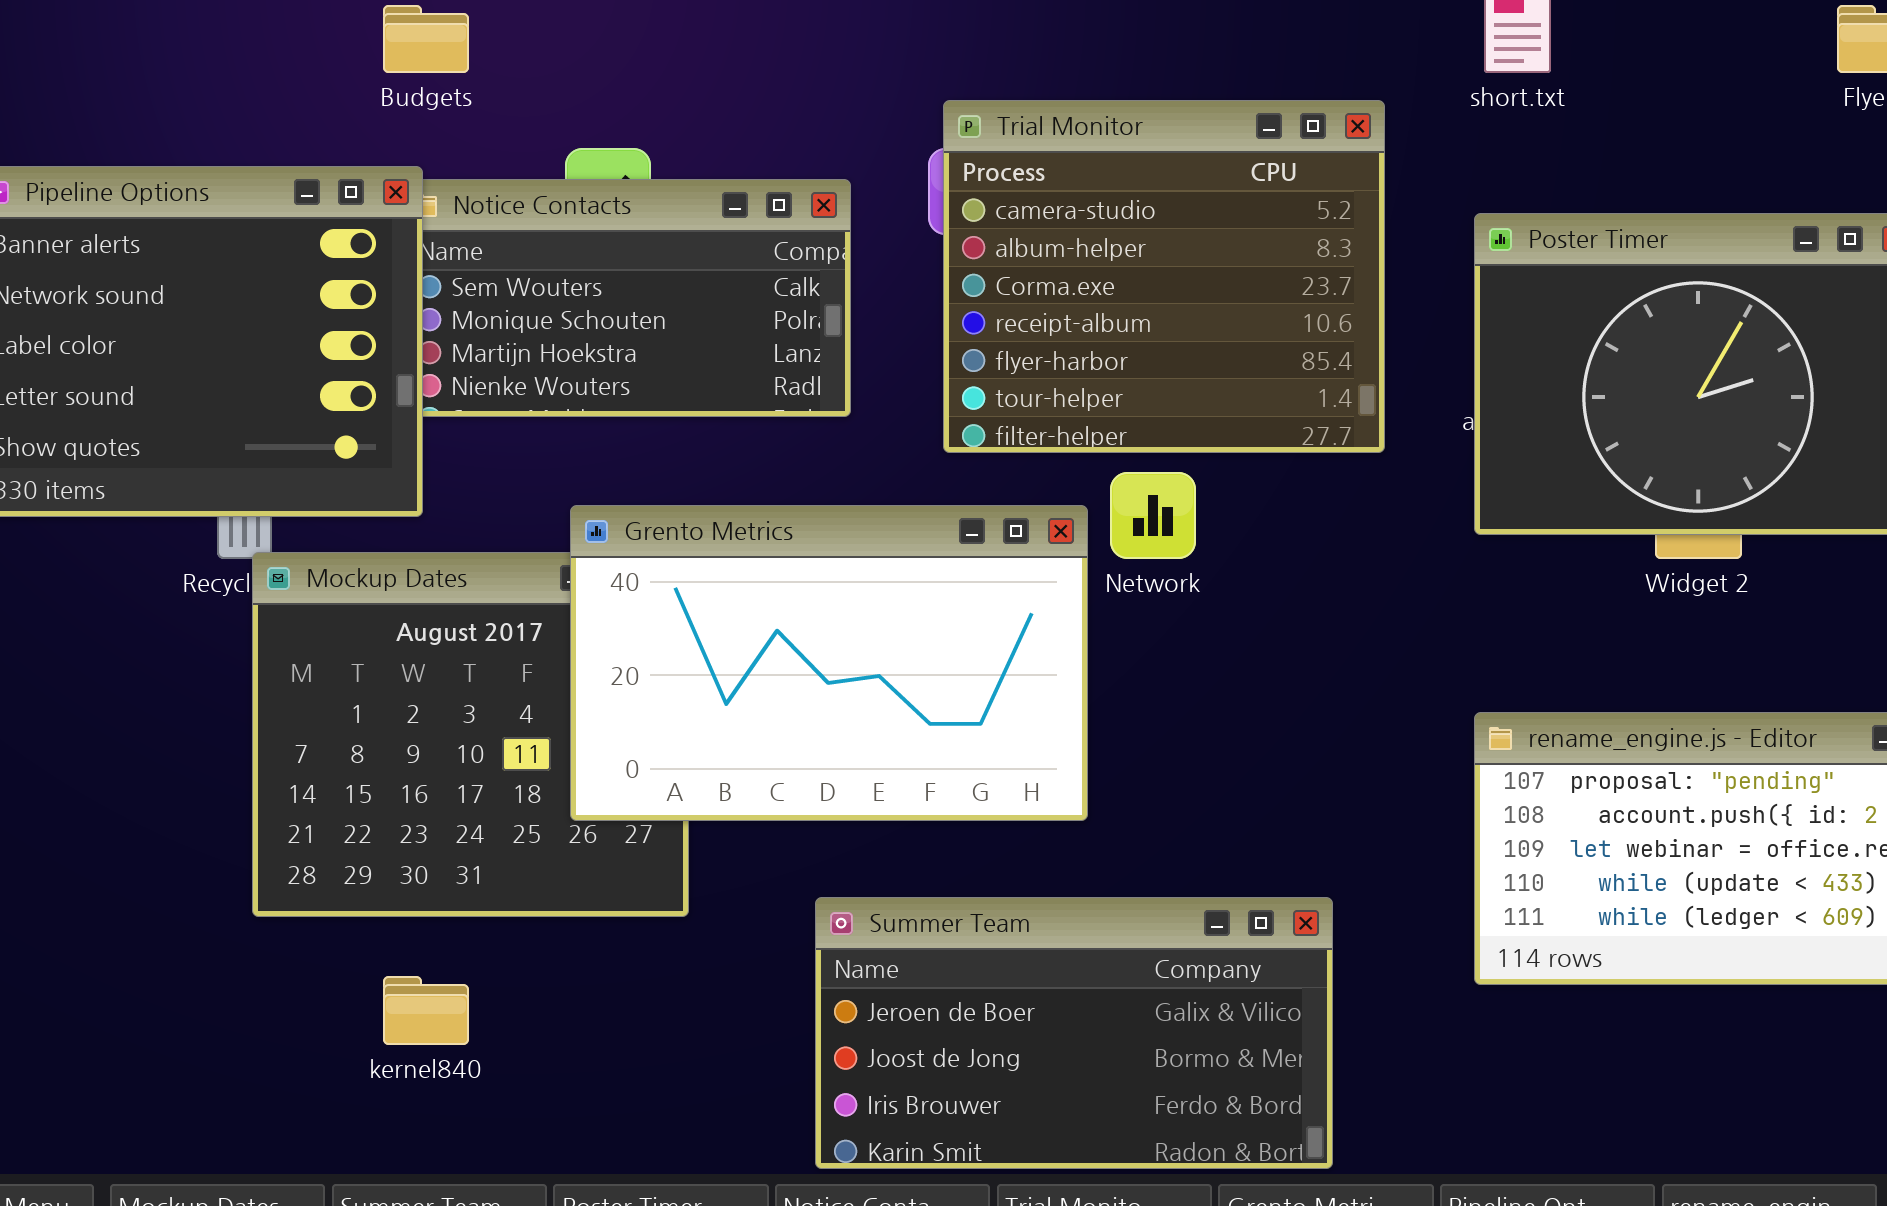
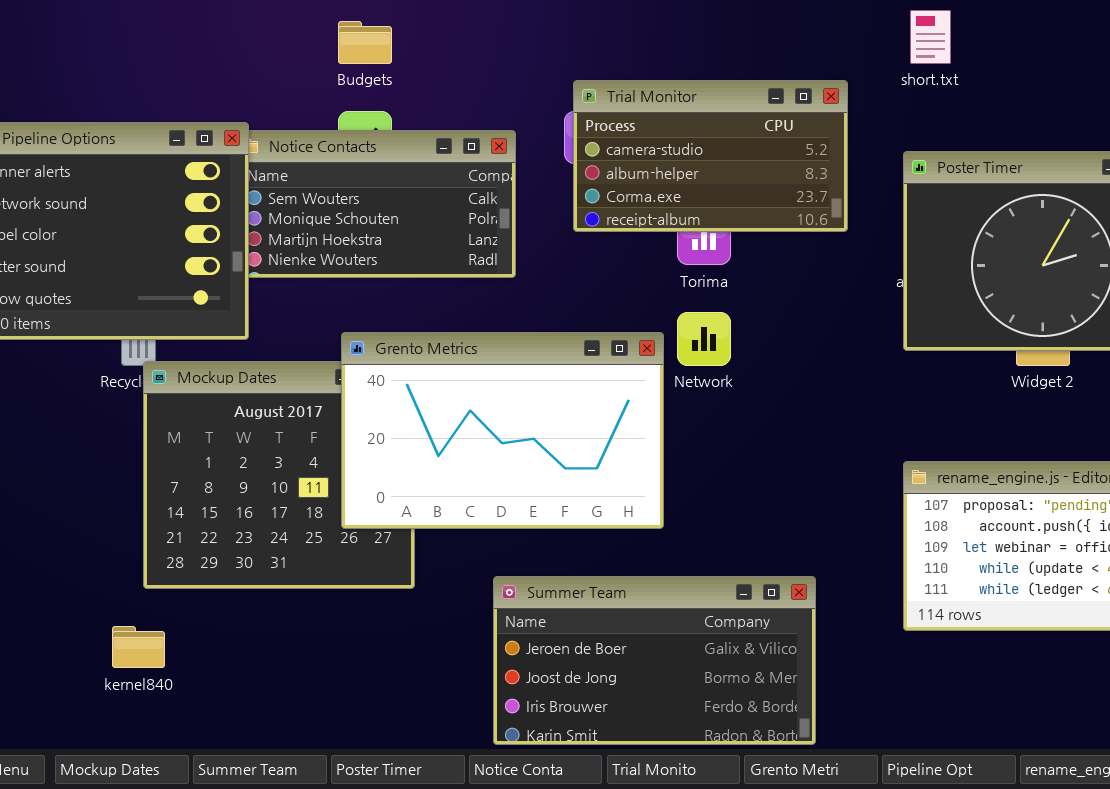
Budgets: [383,5,469,73] -> [338,21,392,64], moved
Trial Monitor: [943,100,1385,453] -> [573,80,848,232], resized
kernel840: [383,976,469,1045] -> [112,626,165,668], moved

